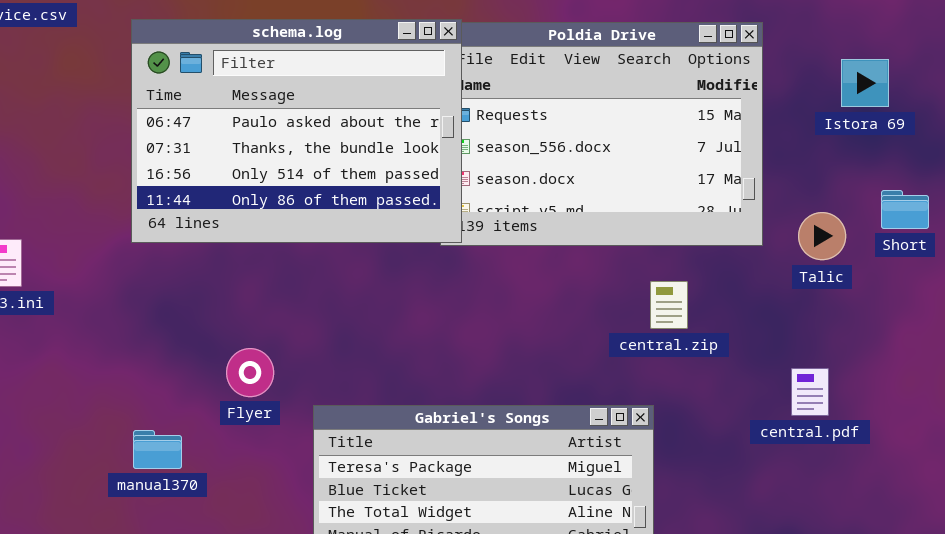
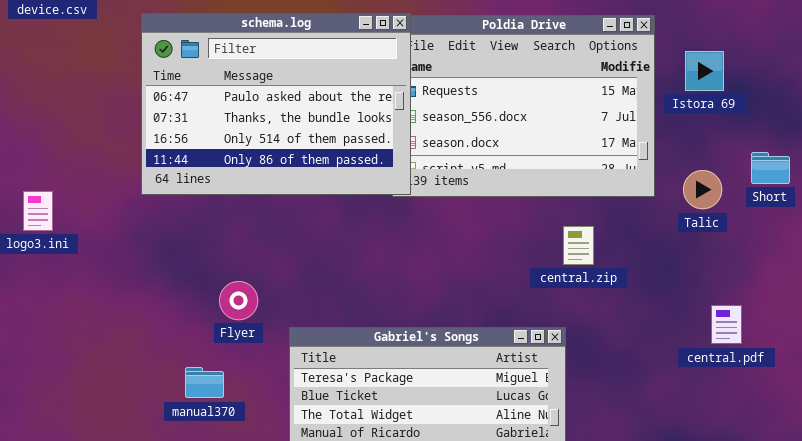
Istora 69: [841,59,889,107] -> [685,51,724,91], moved
central.pdf: [791,368,829,416] -> [711,305,742,344], moved
manual370: [133,430,182,469] -> [185,367,224,398], moved

